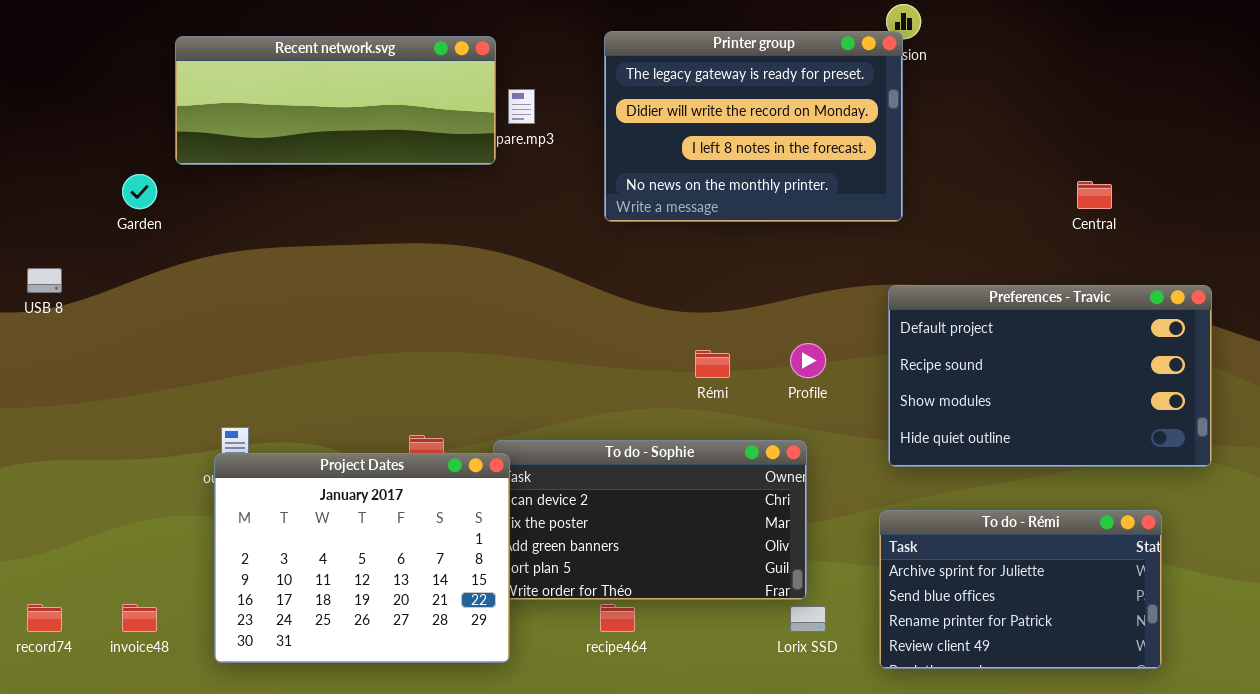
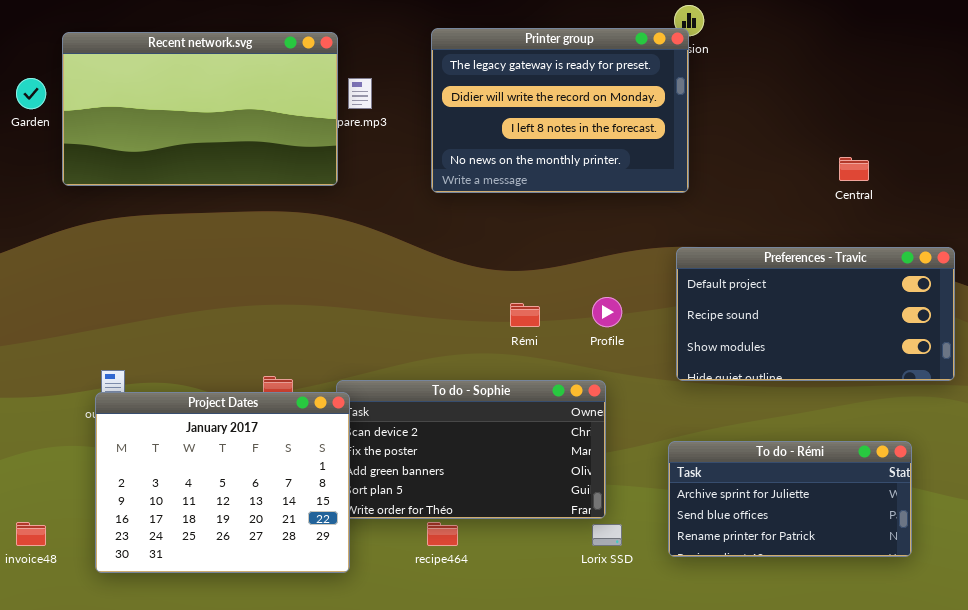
Recent network.svg: [175,36,496,165] -> [62,32,338,186], resized
Garden: [122,174,157,209] -> [16,78,46,109], moved
Preferences - Travic: [888,285,1212,467] -> [676,247,955,381], resized
To do - Rémi: [879,510,1162,669] -> [668,441,912,557], resized

